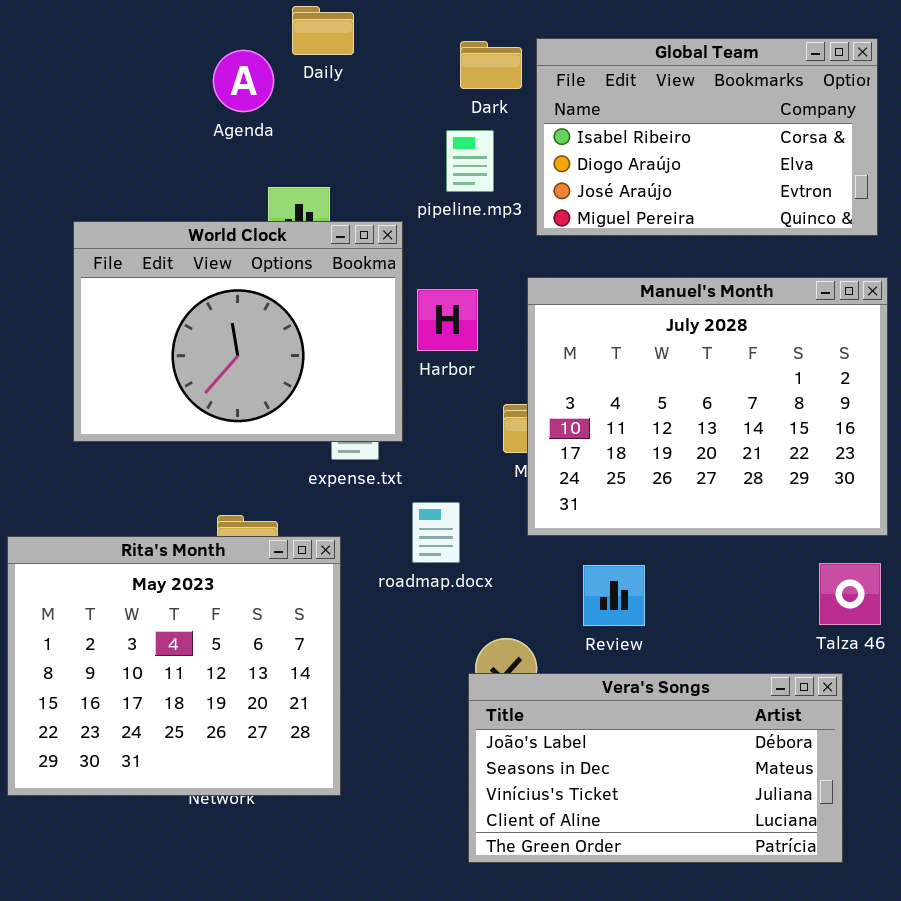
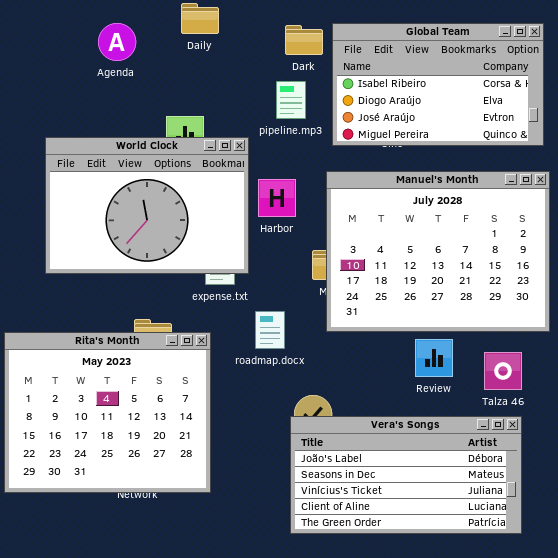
Agenda: [213,50,274,112] -> [98,23,136,61], moved
Talza 46: [819,563,881,625] -> [484,352,522,390], moved
Review: [583,565,645,626] -> [415,339,453,377], moved

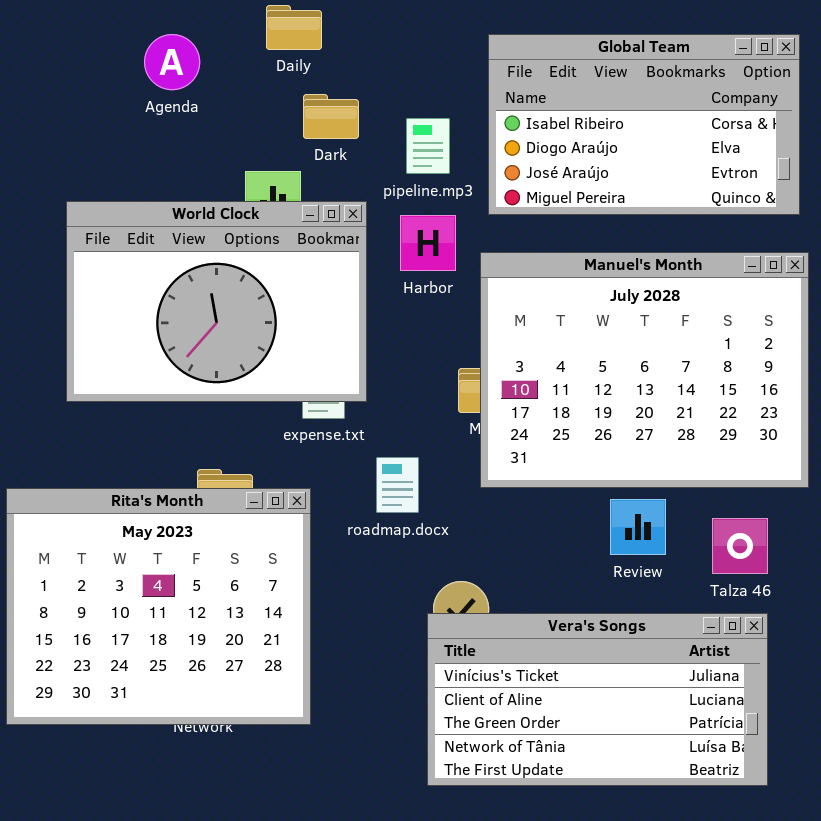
Dark: [285,25,323,55] -> [303,94,359,139], moved
Harbor: [258,179,296,217] -> [400,215,456,271], moved
Vera's Songs: [290,416,522,534] -> [427,613,768,786], scrolled down 2 rows

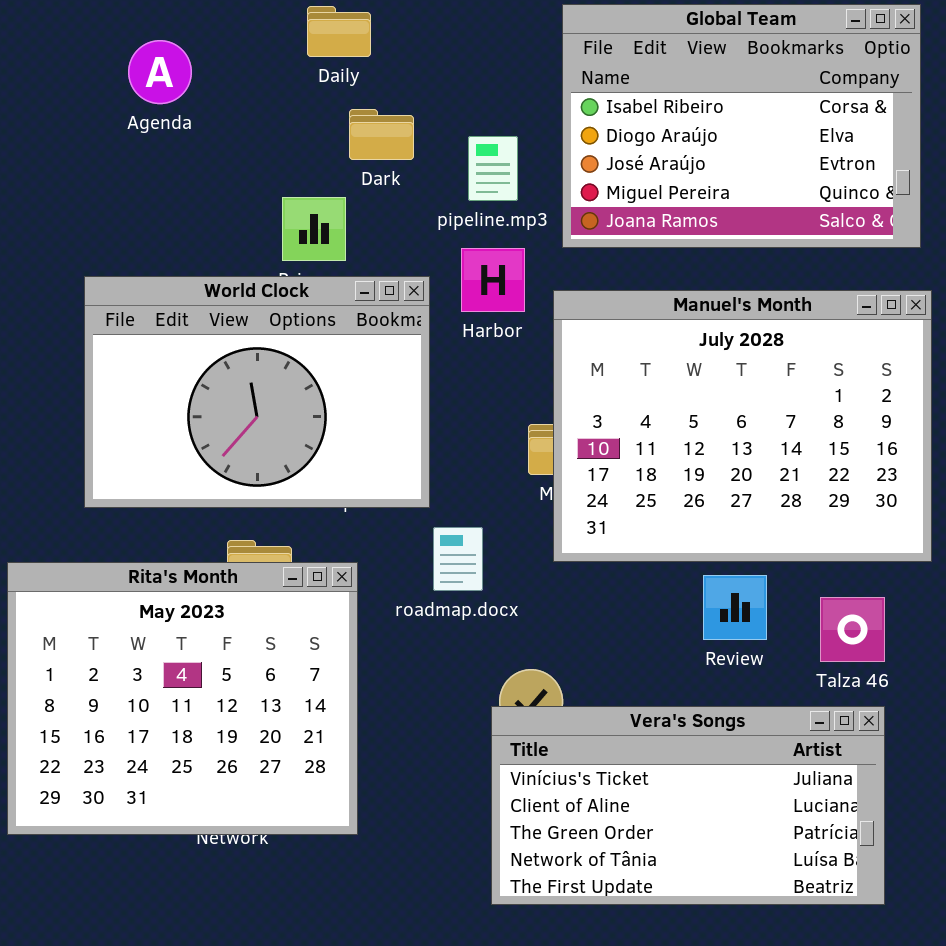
Agenda: [144,34,200,90] -> [128,40,192,104], moved
Global Team: [488,34,800,215] -> [562,4,921,248], resized
World Clock: [66,201,367,402] -> [84,276,430,508], moved

